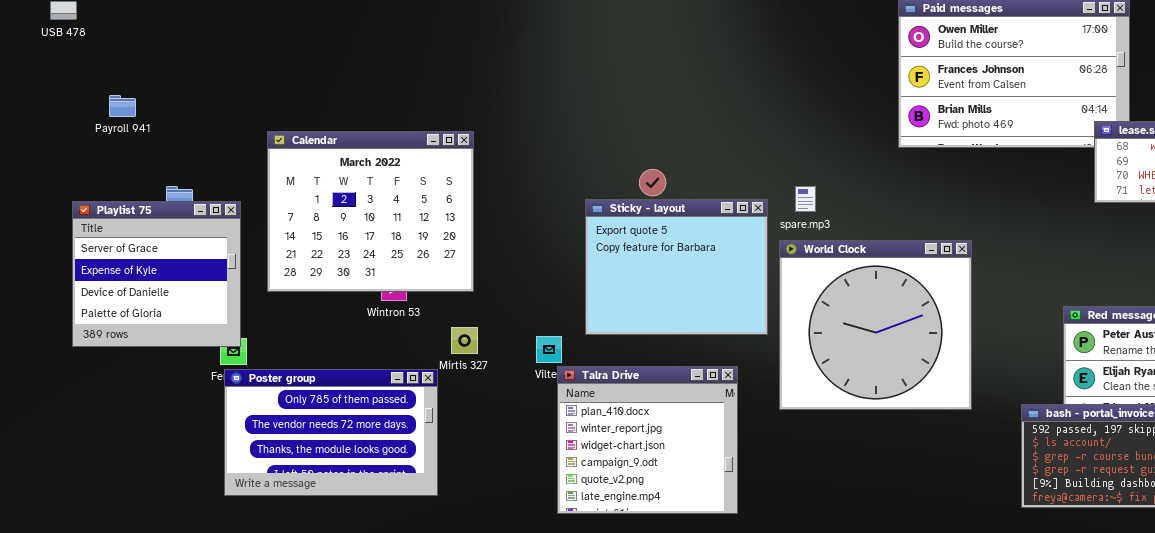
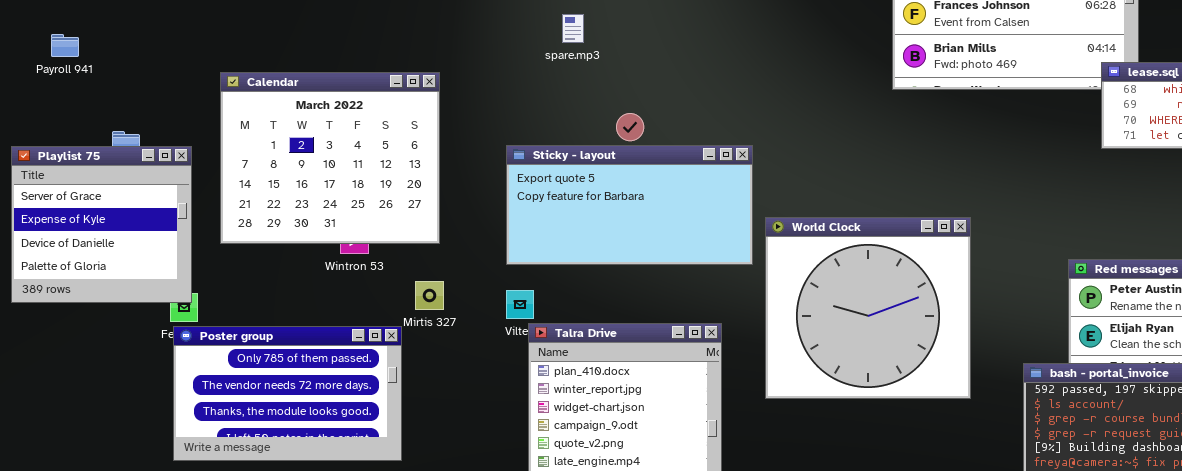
spare.mp3: [795,186,816,212] -> [562,14,584,43], moved
Sticky - layout: [585,199,768,335] -> [506,145,753,265], resized
World Clock: [779,240,972,410] -> [765,217,971,399], moved

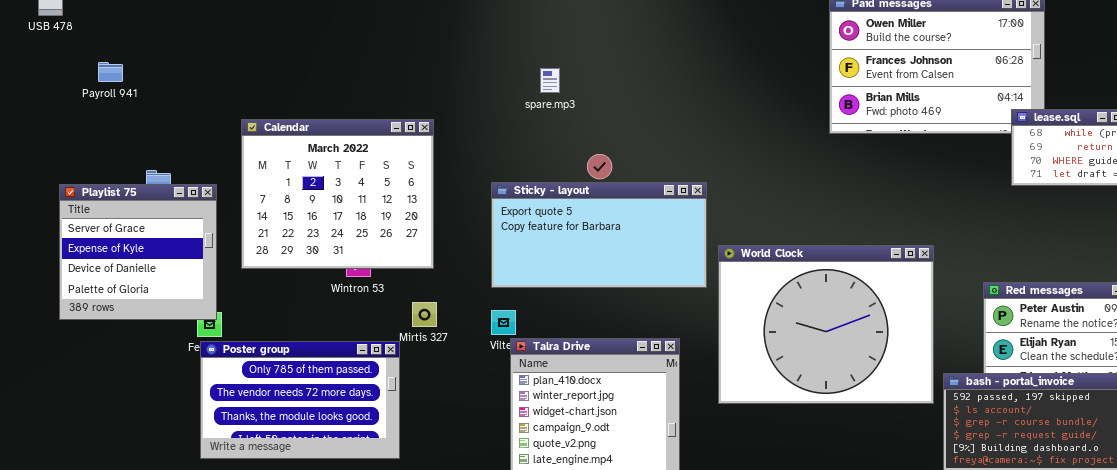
Payroll 941: [51,34,79,57] -> [98,62,123,82], moved
World Clock: [765,217,971,399] -> [718,245,934,404], resized

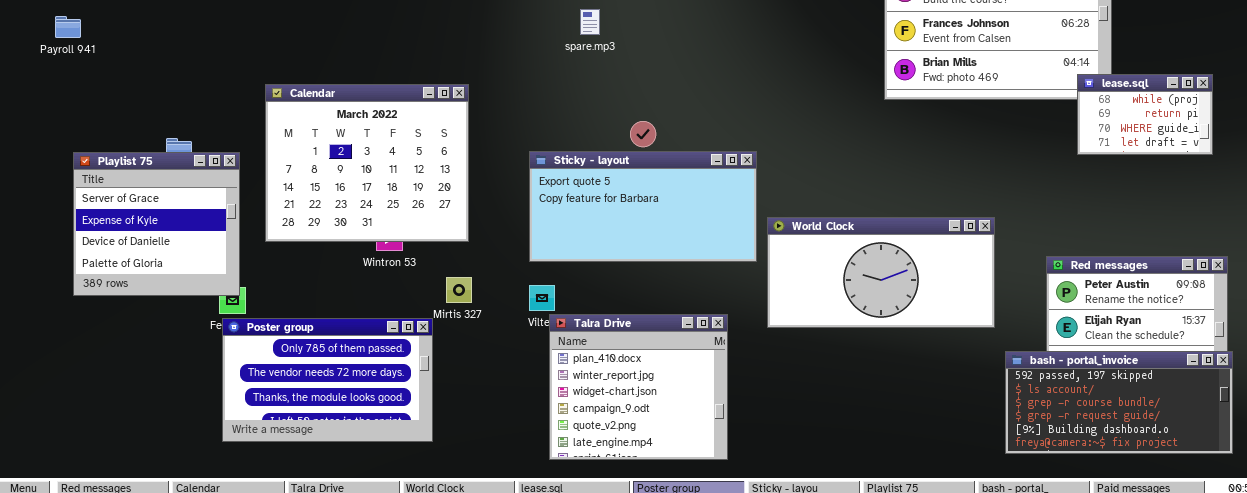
Payroll 941: [98,62,123,82] -> [55,16,81,38], moved
spare.mp3: [540,68,560,93] -> [580,9,600,35], moved
World Clock: [718,245,934,404] -> [767,217,995,328], resized

